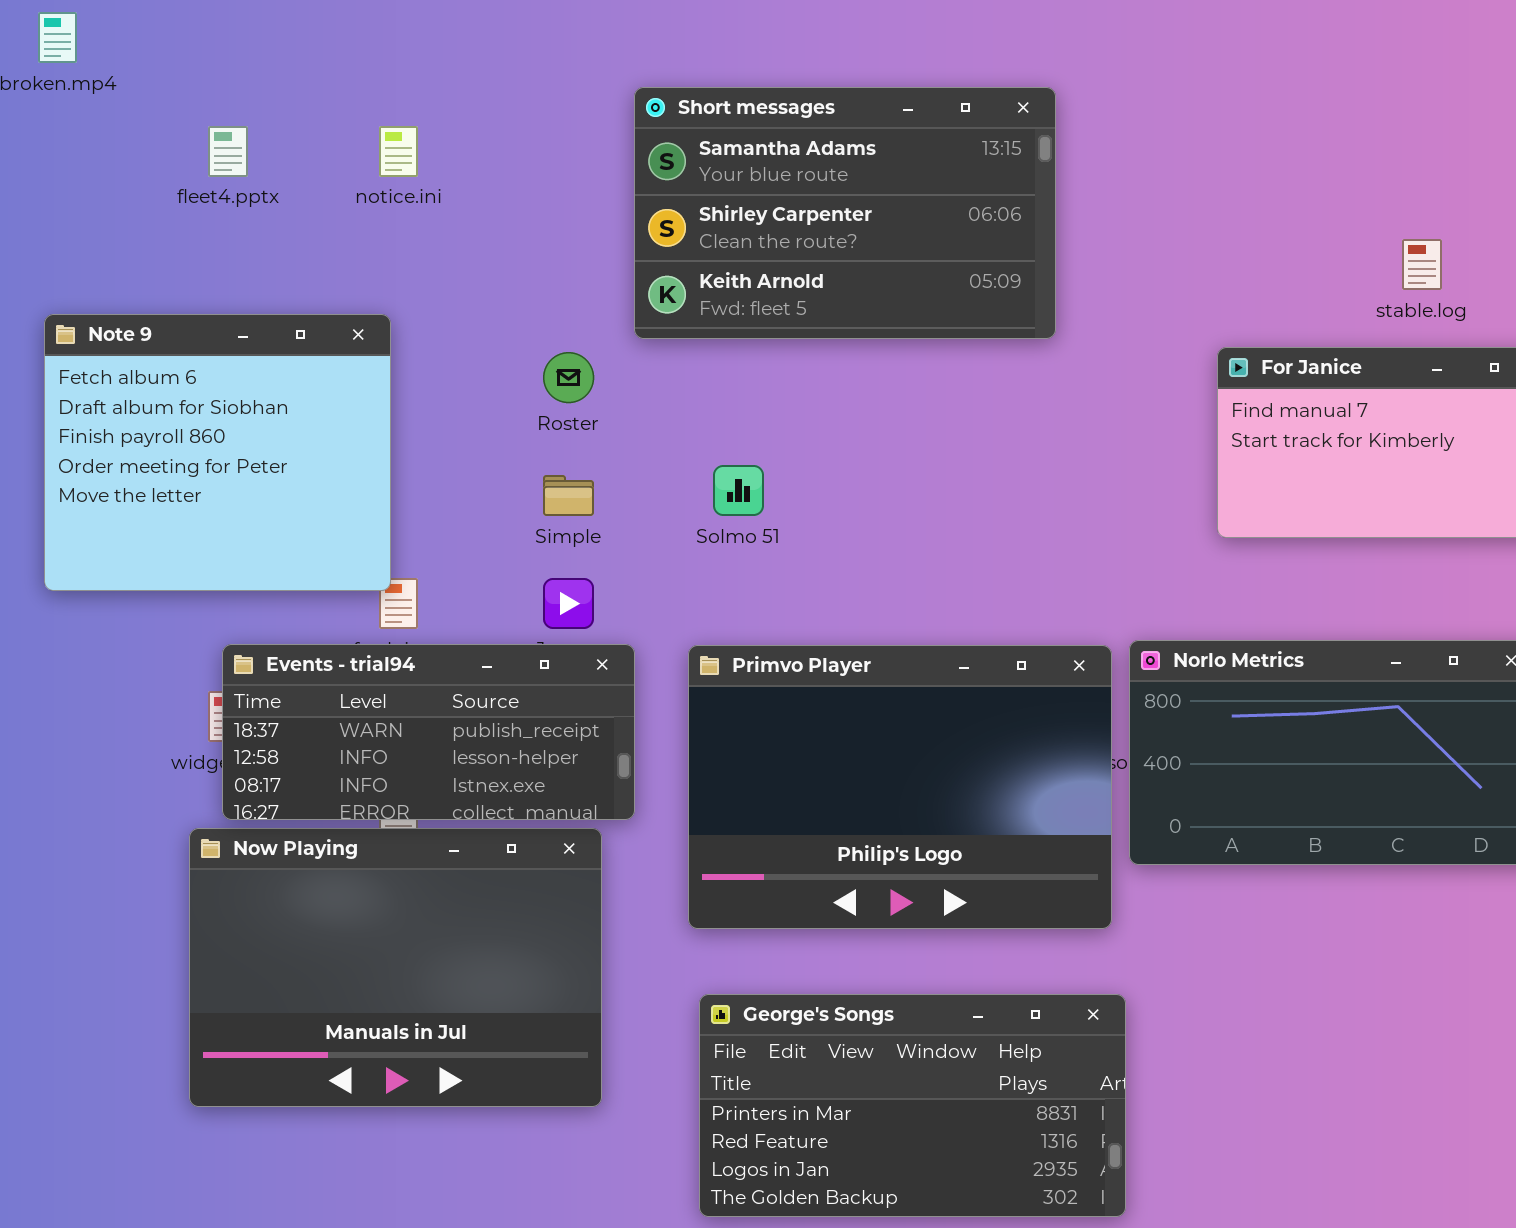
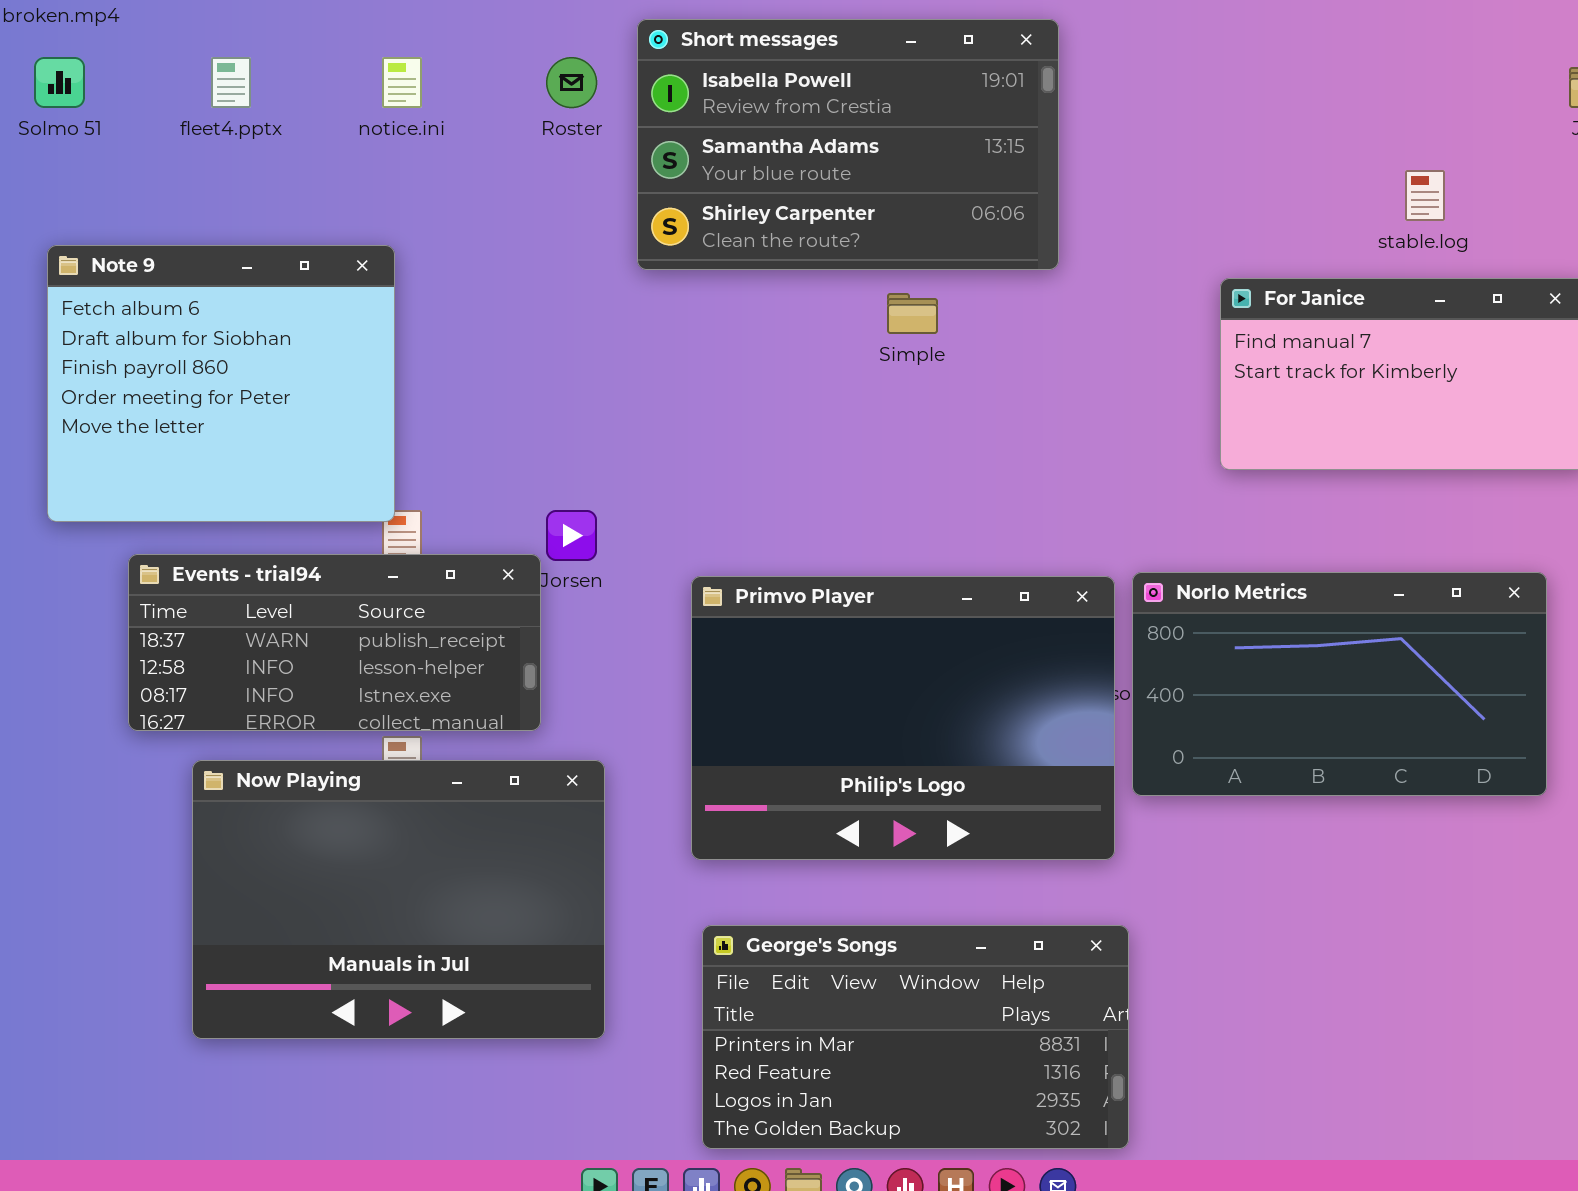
Short messages: [634,87,1056,339] -> [637,19,1059,270], scrolled up 1 row
Roster: [543,352,594,403] -> [546,57,597,108], moved
Solmo 51: [713,465,764,516] -> [34,57,85,108], moved
Simple: [543,475,594,516] -> [887,293,938,334], moved
Events - trial94: [222,644,635,820] -> [128,554,541,731], moved

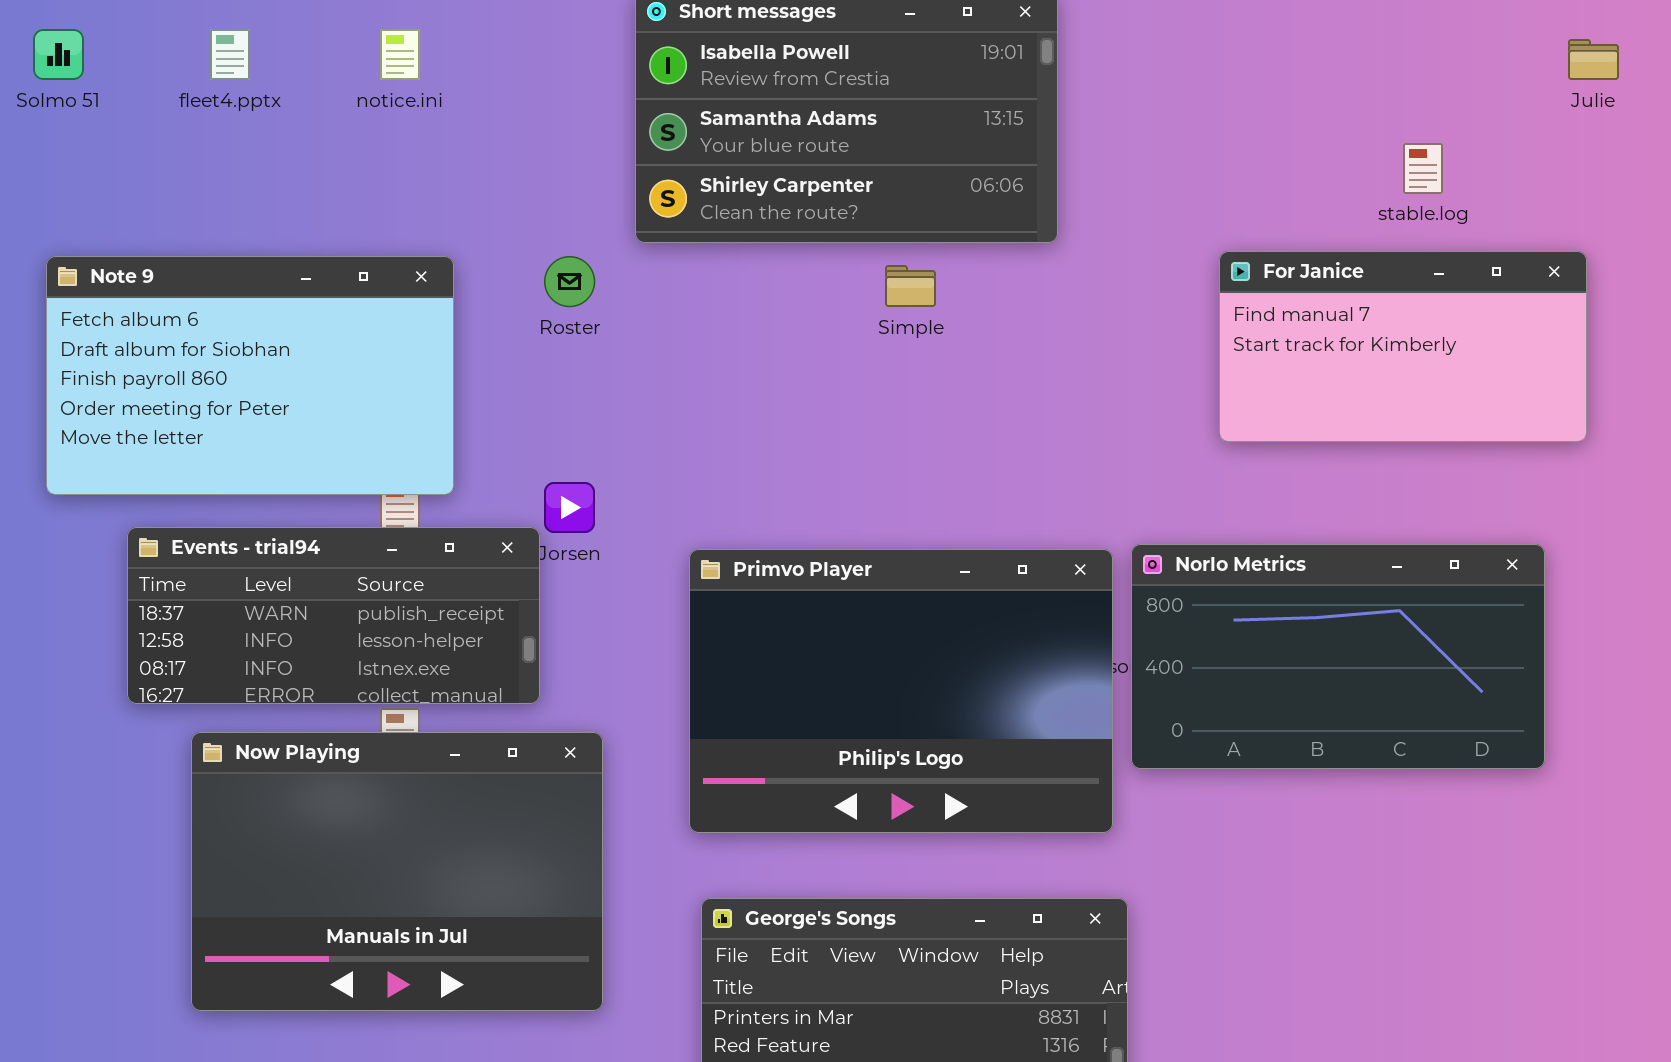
Roster: [546,57,597,108] -> [544,256,595,307], moved
Note 9: [47,245,395,522] -> [46,256,454,495], resized

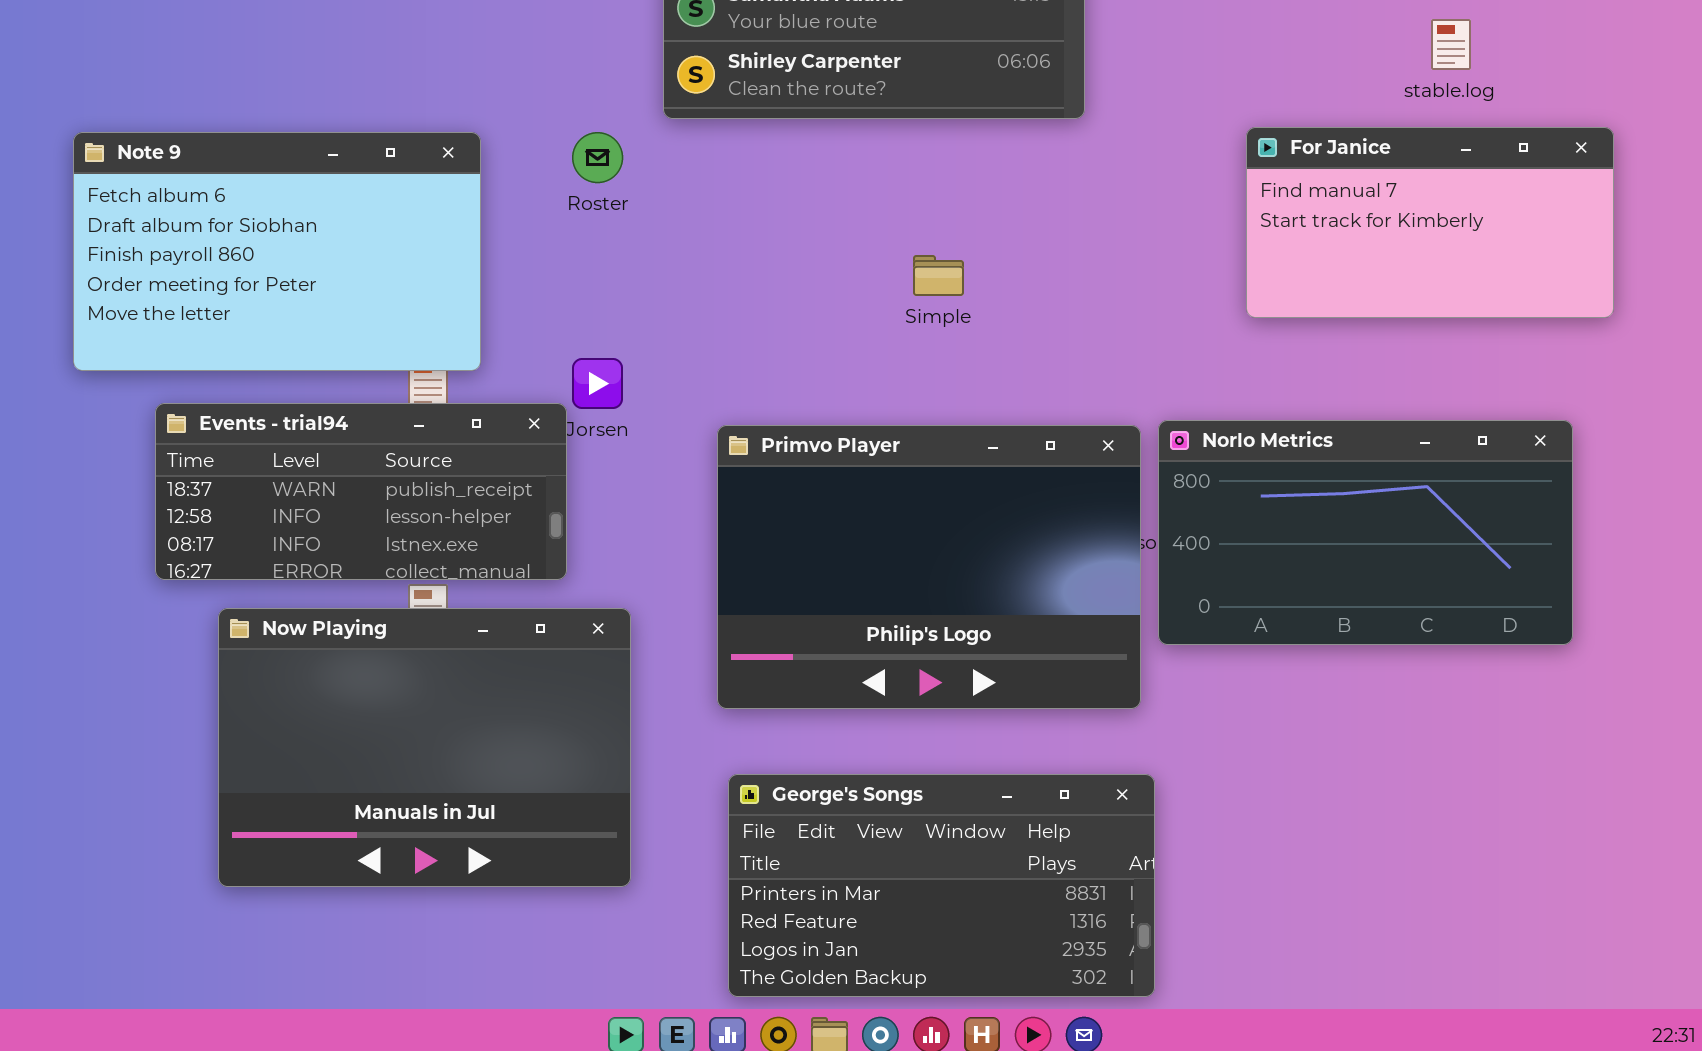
Simple: [885,265,936,307] -> [913,255,964,296], moved

